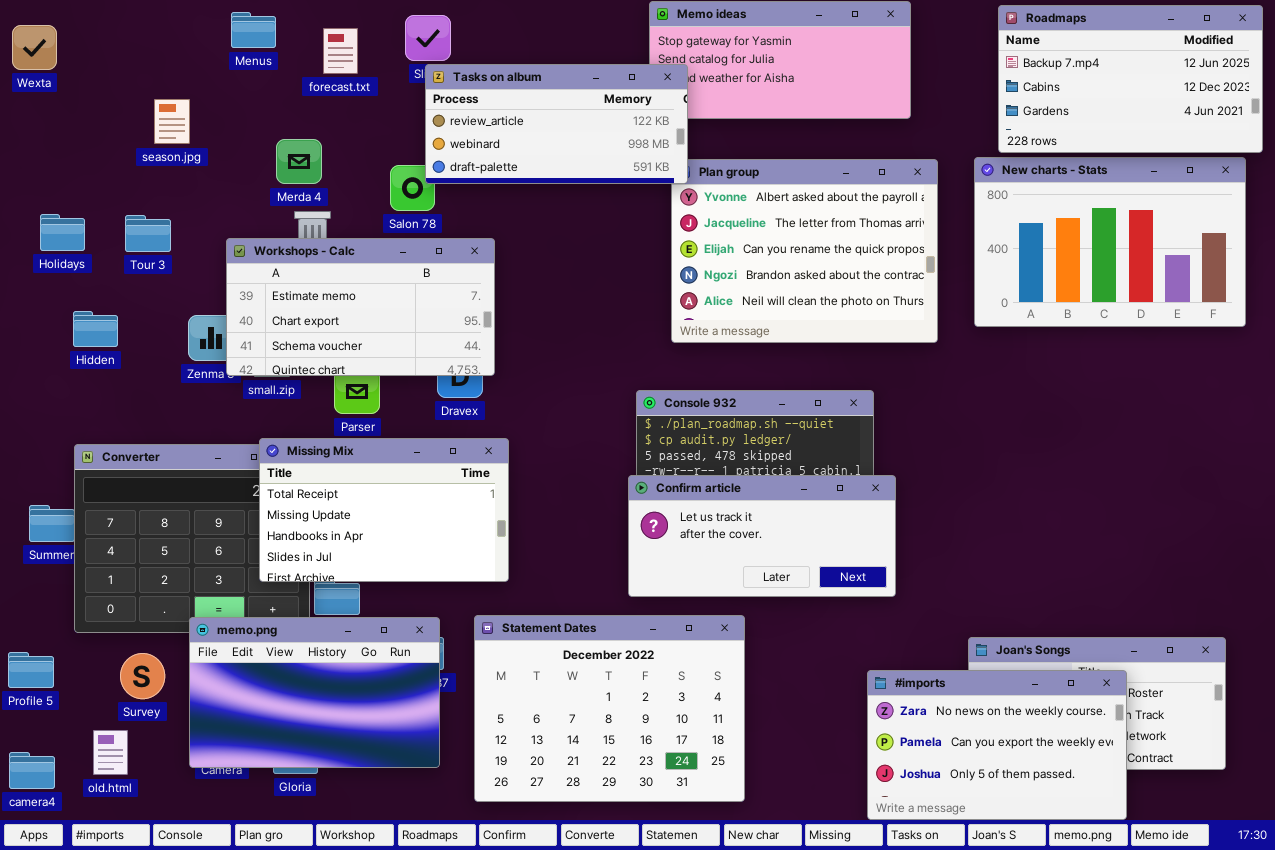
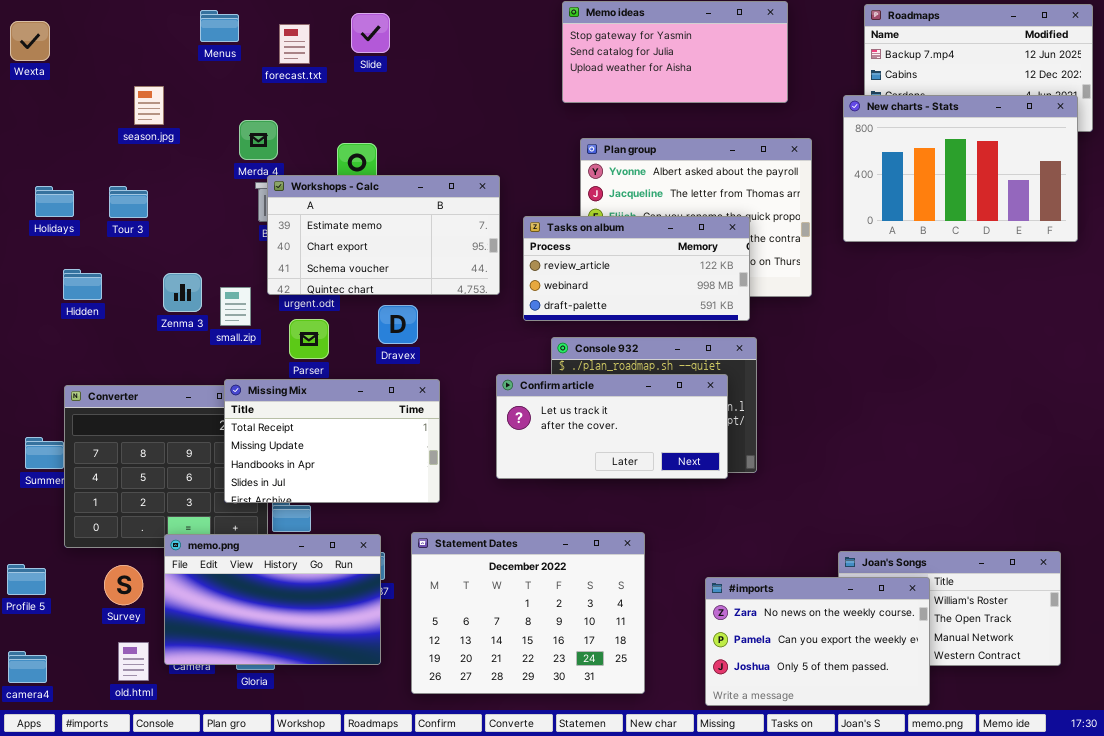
Tasks on album: [425,64,688,184] -> [523,216,750,321], moved
New charts - Stats: [974,157,1246,327] -> [843,95,1078,242], moved
Workshops - Calc: [226,238,495,376] -> [267,175,500,295], moved
Confirm article: [628,475,896,597] -> [496,374,728,479], moved
#imports: [867,670,1127,820] -> [705,577,930,706], moved
old.html: [93,730,128,775] -> [118,642,149,681], moved

